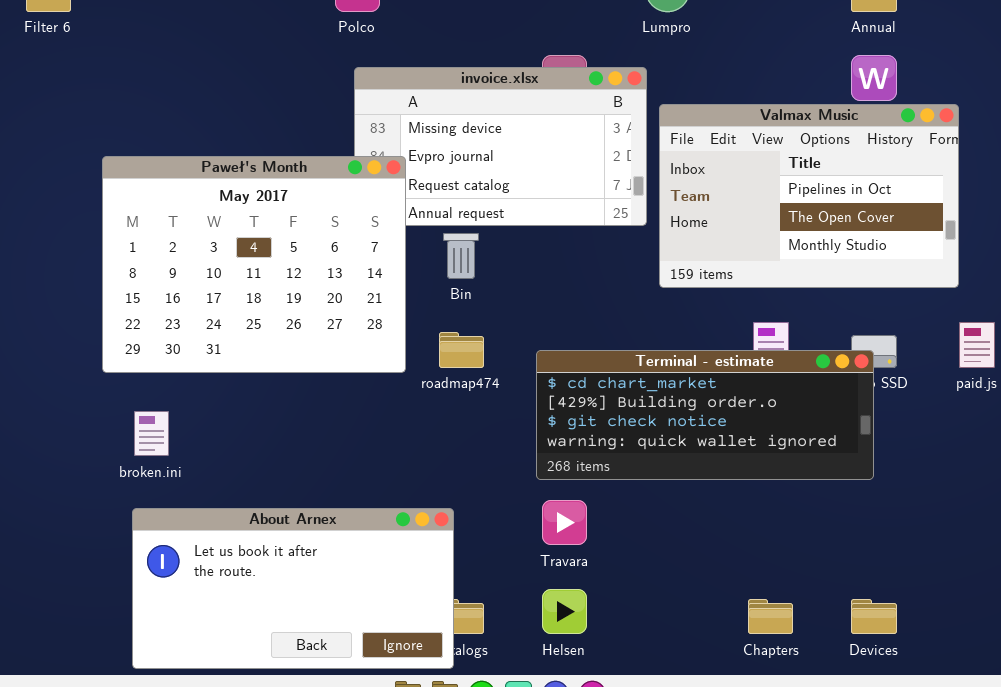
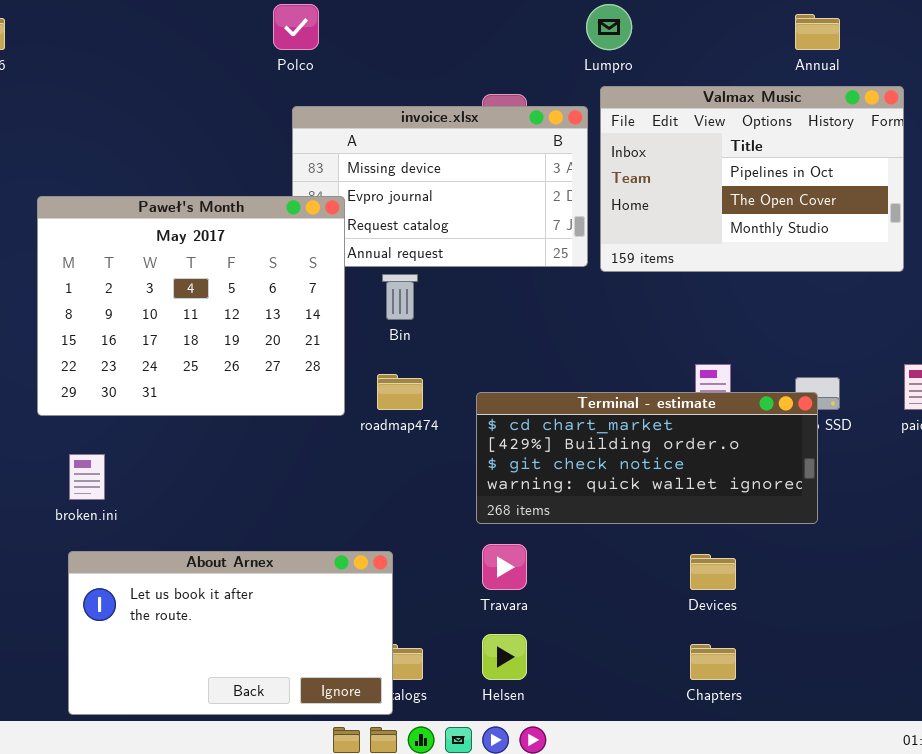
Valmax Music: [659,104,959,288] -> [600,86,904,272], moved
Devices: [851,599,897,634] -> [690,554,736,590], moved

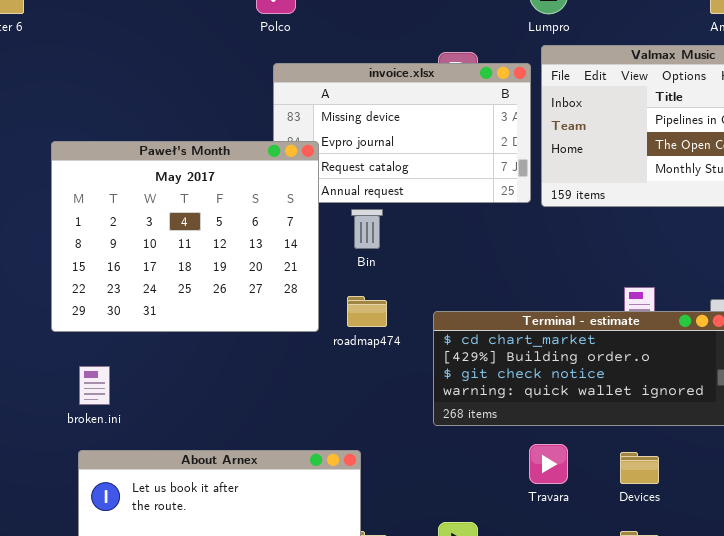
Travara: [482,544,527,590] -> [529,444,568,484], moved

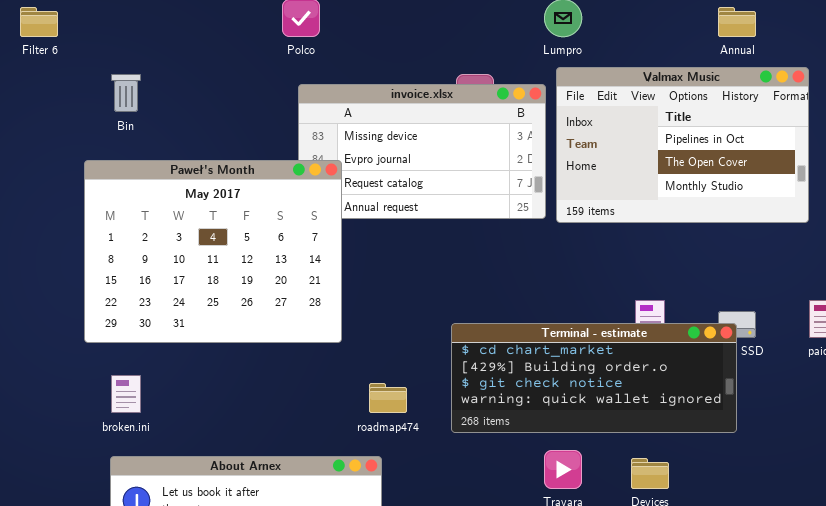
Bin: [351,209,383,249] -> [111,74,141,112], moved
roadmap474: [347,296,387,327] -> [369,383,407,413], moved

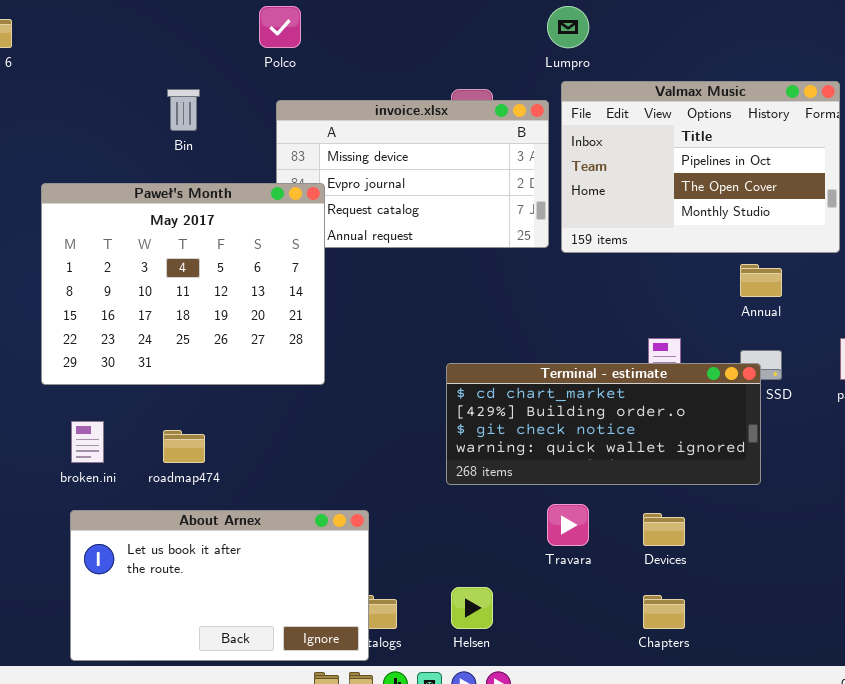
Annual: [718,7,756,37] -> [740,264,782,297], moved
Bin: [111,74,141,112] -> [167,89,200,131], moved
roadmap474: [369,383,407,413] -> [163,430,205,463], moved

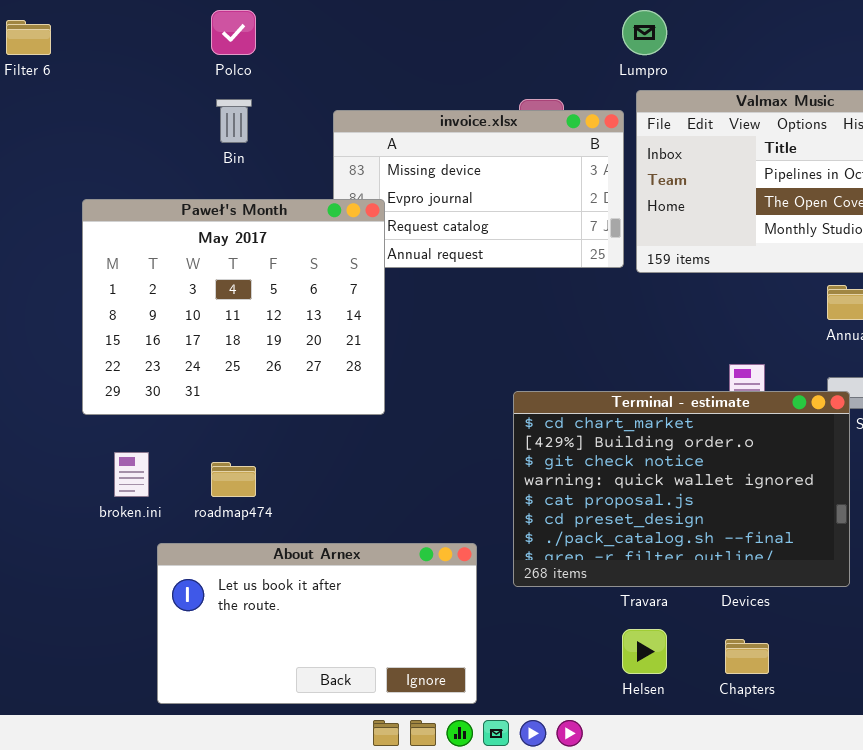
Polco: [259,6,301,48] -> [211,10,256,55], moved
Terminal - estimate: [446,363,761,485] -> [513,391,850,587], resized
About Arnex: [70,510,369,661] -> [157,543,477,704], moved
Helsen: [451,587,493,629] -> [622,629,667,674], moved

